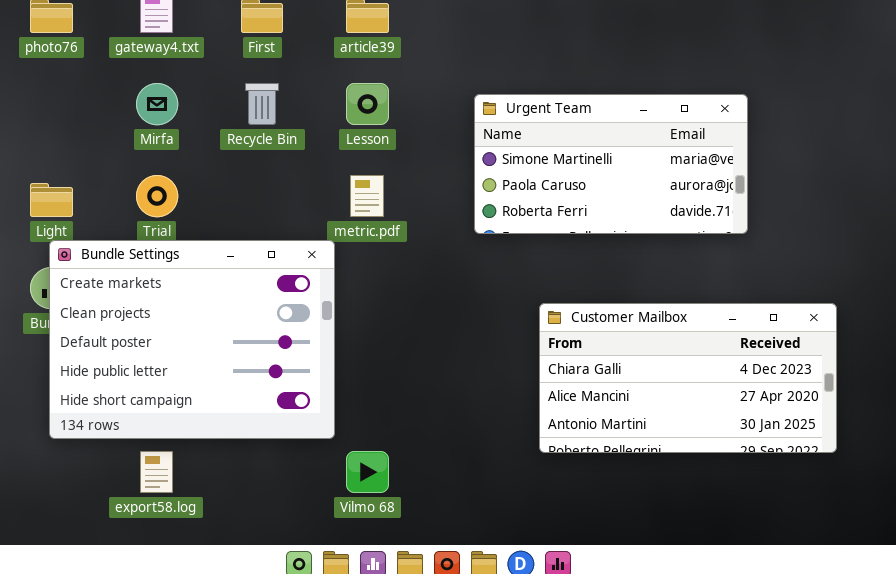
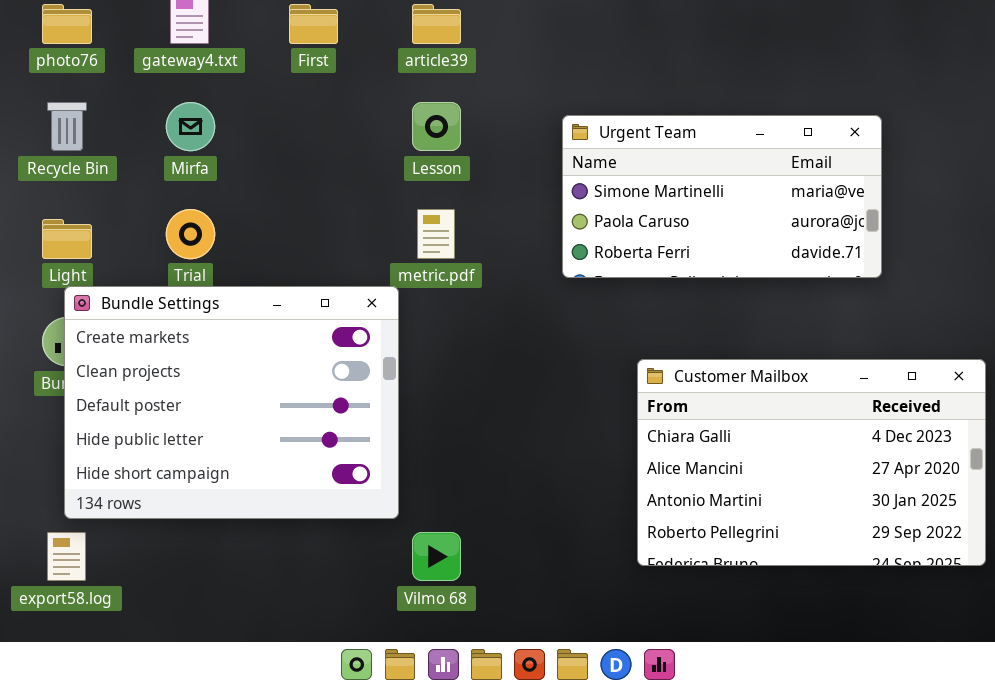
Recycle Bin: [245,83,279,125] -> [47,102,87,151], moved
Customer Mailbox: [539,303,837,453] -> [637,359,986,566], resized
export58.log: [140,451,173,493] -> [47,532,86,581], moved

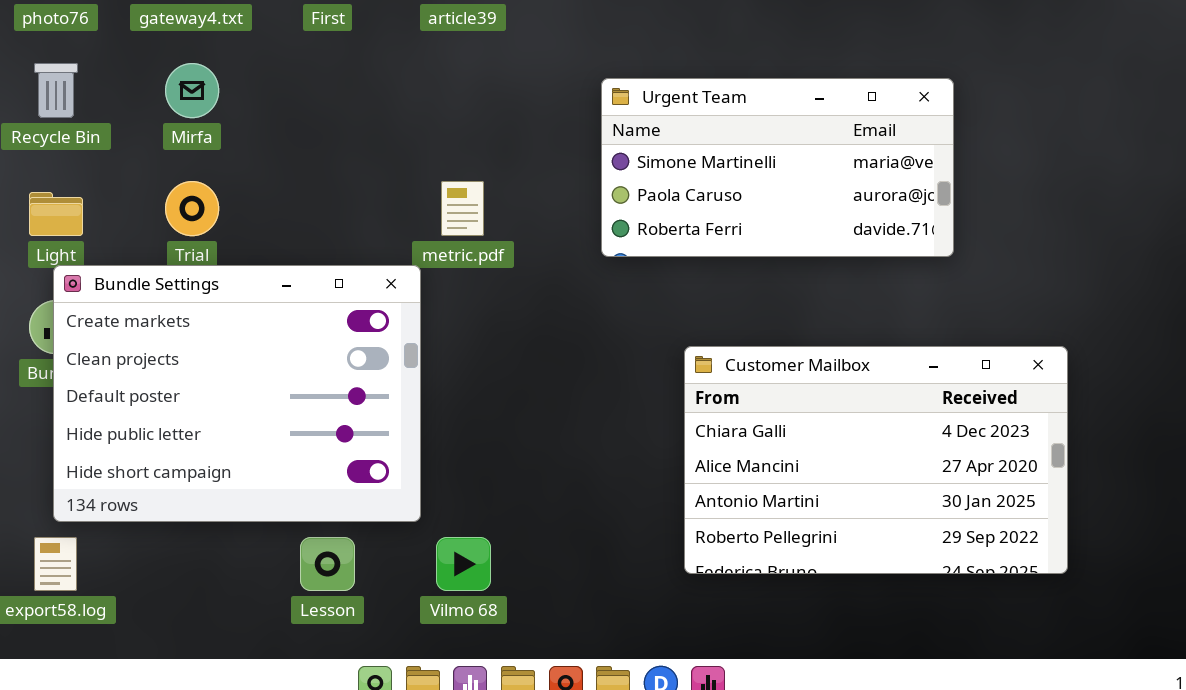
Lesson: [412,102,461,151] -> [300,537,355,591], moved

